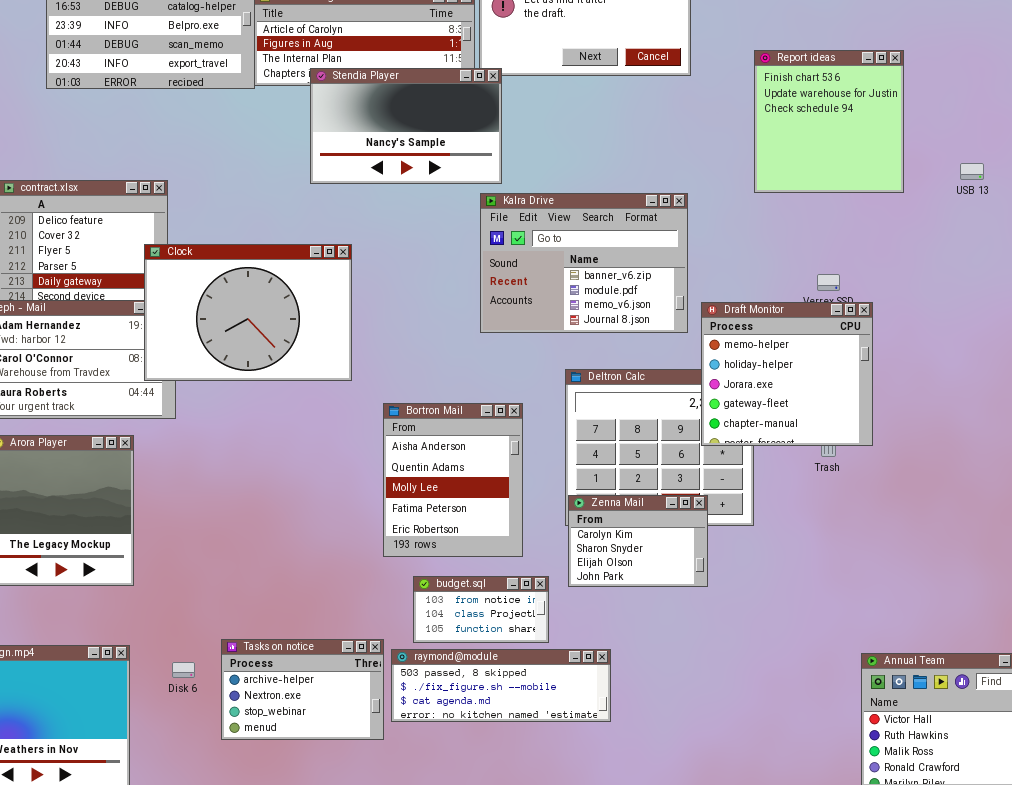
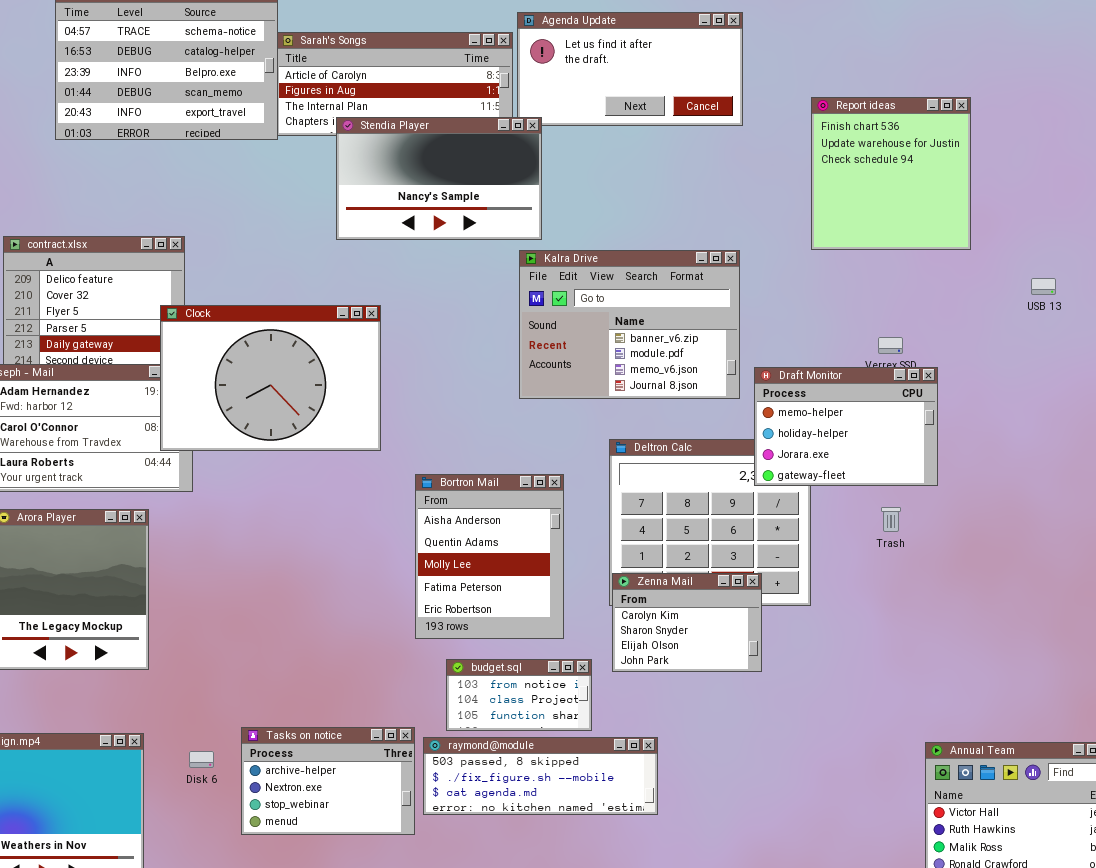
USB 13: [960,163,984,180] -> [1031,278,1056,295], moved
Draft Monitor: [701,302,873,446] -> [754,367,938,486], resized

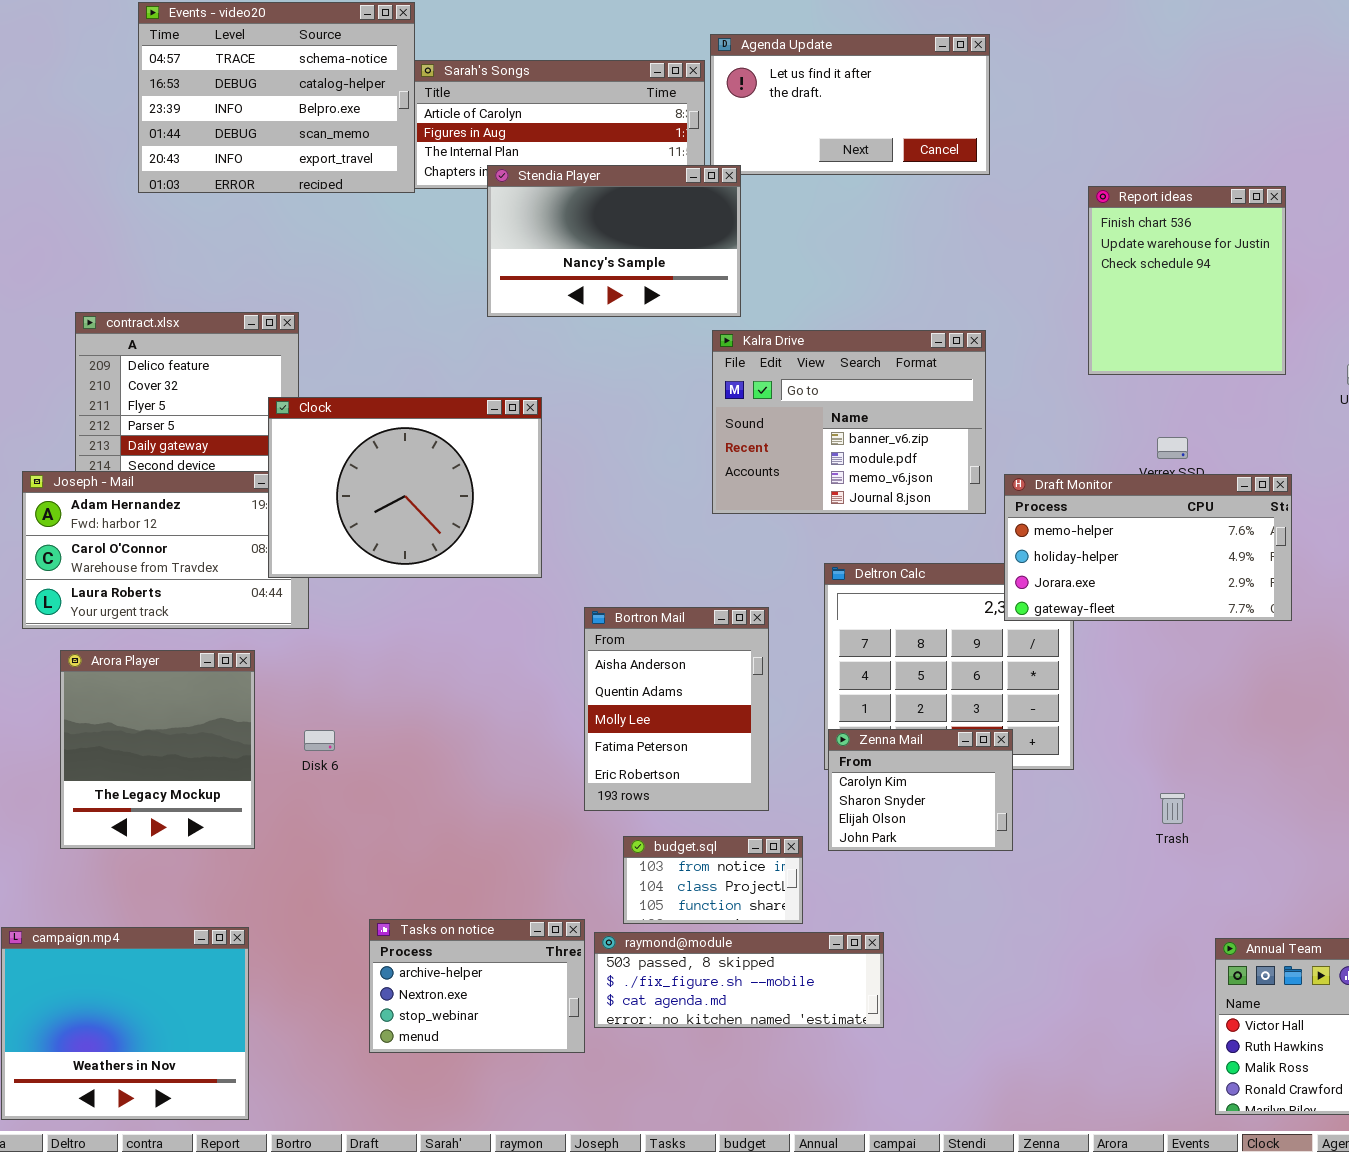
Report ideas: [811,97,971,250] -> [1088,186,1286,375], moved
Draft Monitor: [754,367,938,486] -> [1004,474,1292,621], resized
Trash: [881,507,901,532] -> [1160,793,1185,824], moved
Disk 6: [189,751,214,768] -> [304,730,335,751], moved

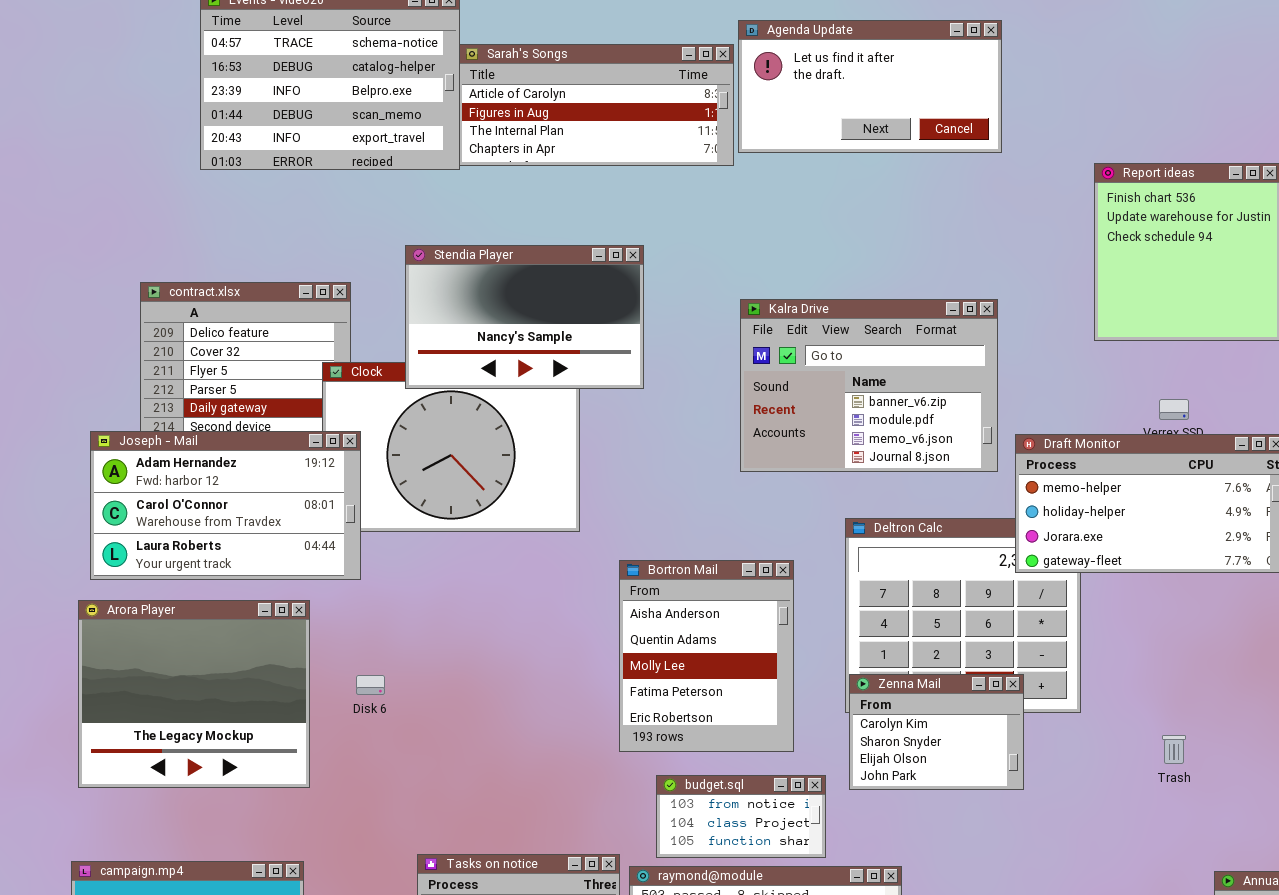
Stendia Player: [487,165,741,317] -> [405,245,644,389], moved
Joseph - Mail: [22,471,309,629] -> [90,431,361,580], raised
Arora Player: [60,650,255,849] -> [78,600,310,788], resized

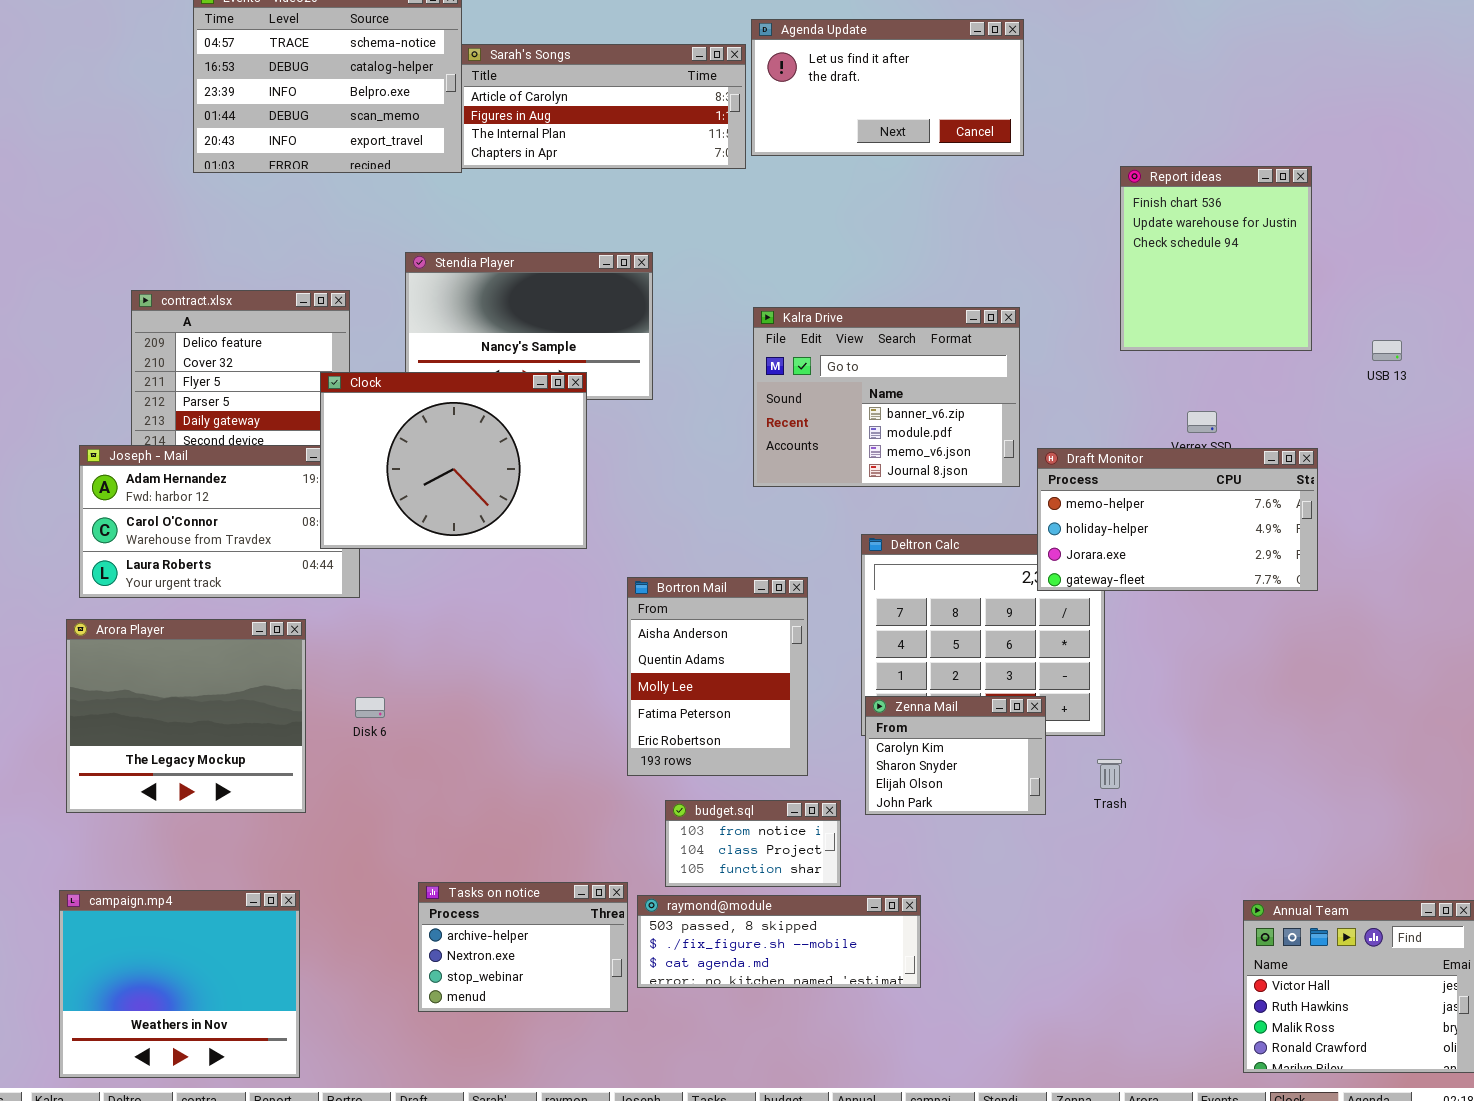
Clock: [322,362,580,532] -> [320,372,587,549], raised
Trash: [1162,735,1186,764] -> [1097,759,1122,789], moved

